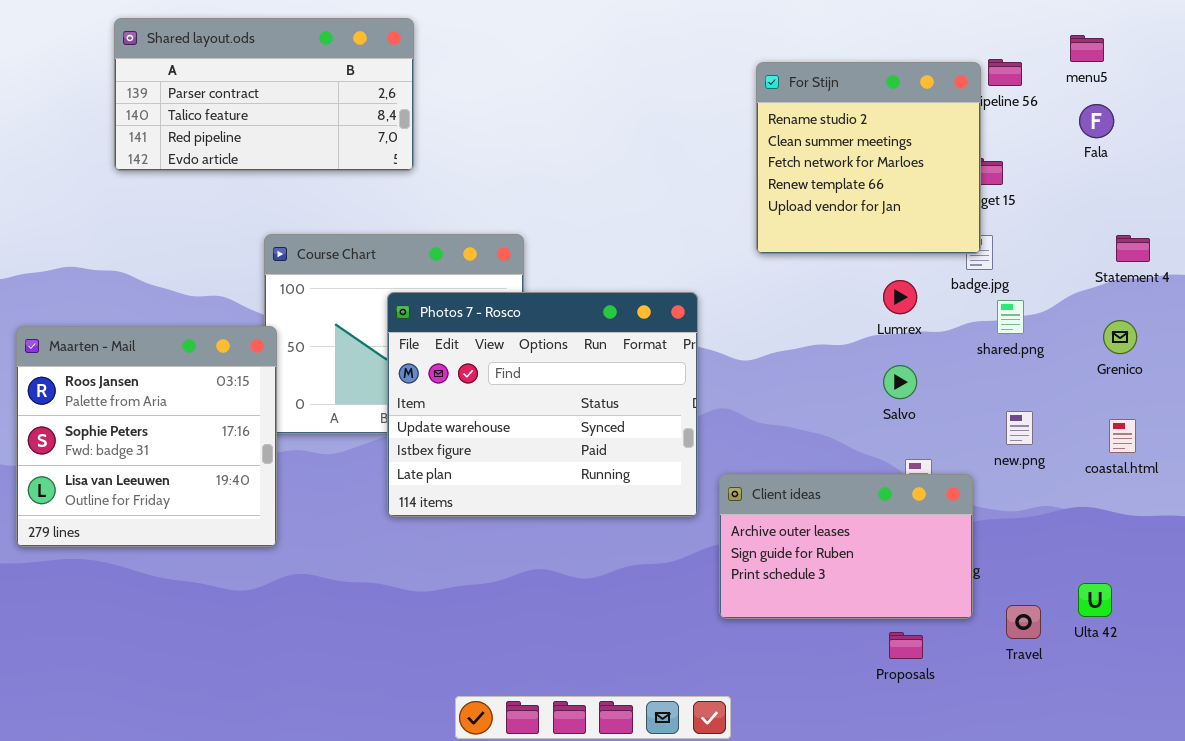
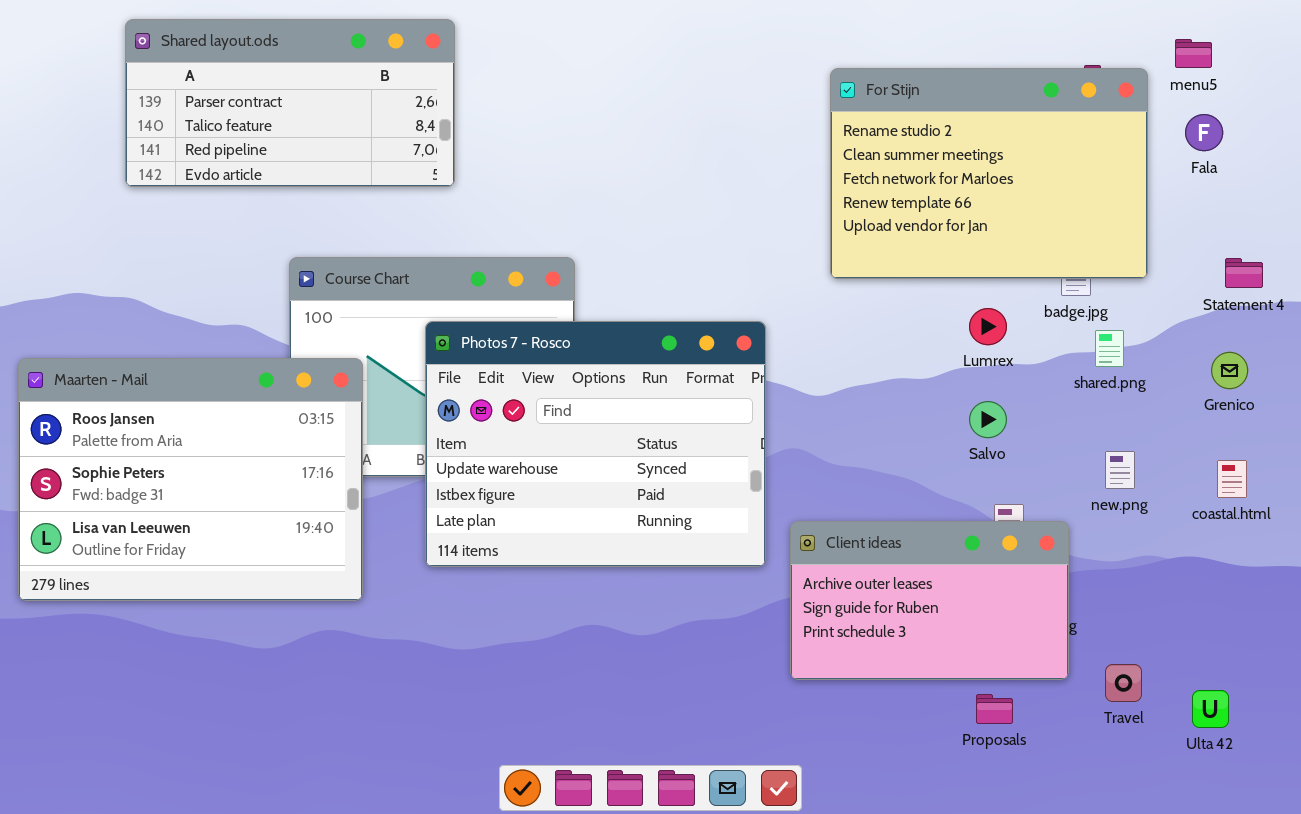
For Stijn: [756,62,981,254] -> [830,68,1148,279], resized
Maarten - Mail: [16,326,277,547] -> [18,358,363,601], resized
Ulta 42: [1078,583,1112,617] -> [1192,690,1229,728], moved

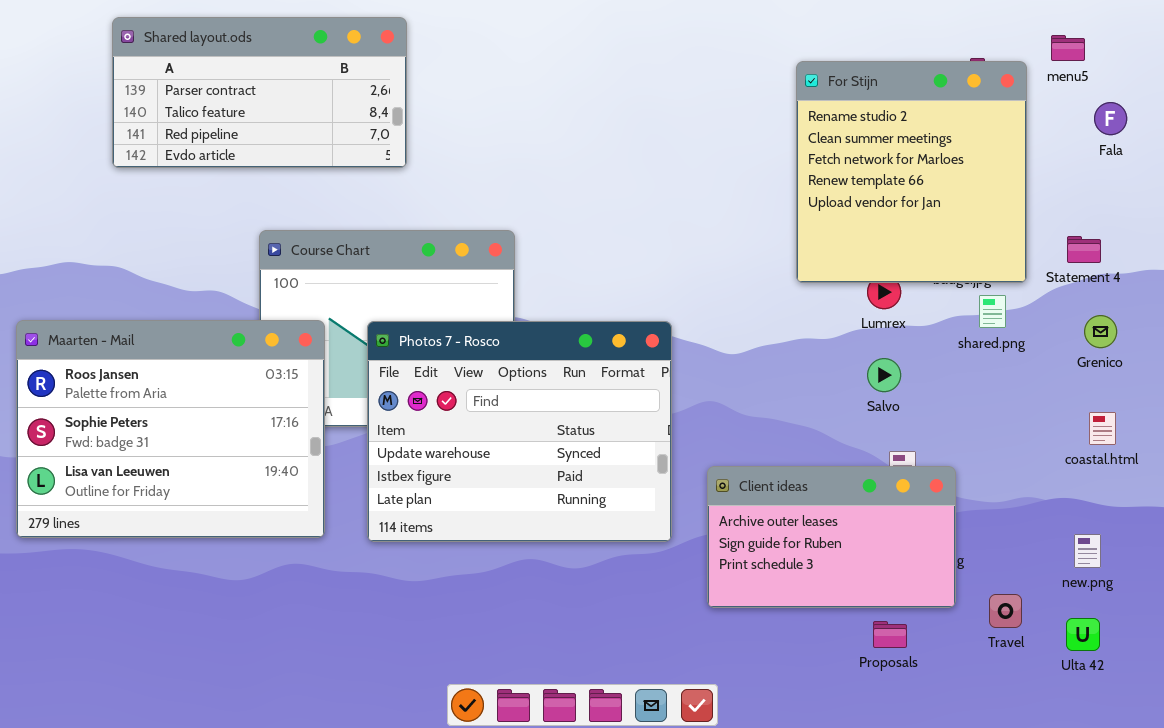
For Stijn: [830,68,1148,279] -> [796,61,1027,283], resized
Fala: [1185,114,1223,151] -> [1094,102,1127,135], moved
Statement 4: [1225,258,1263,288] -> [1067,236,1101,263], moved
Photos 7 - Rosco: [425,321,766,567] -> [367,321,672,542], moved
new.png: [1105,451,1135,489] -> [1074,534,1101,568], moved

